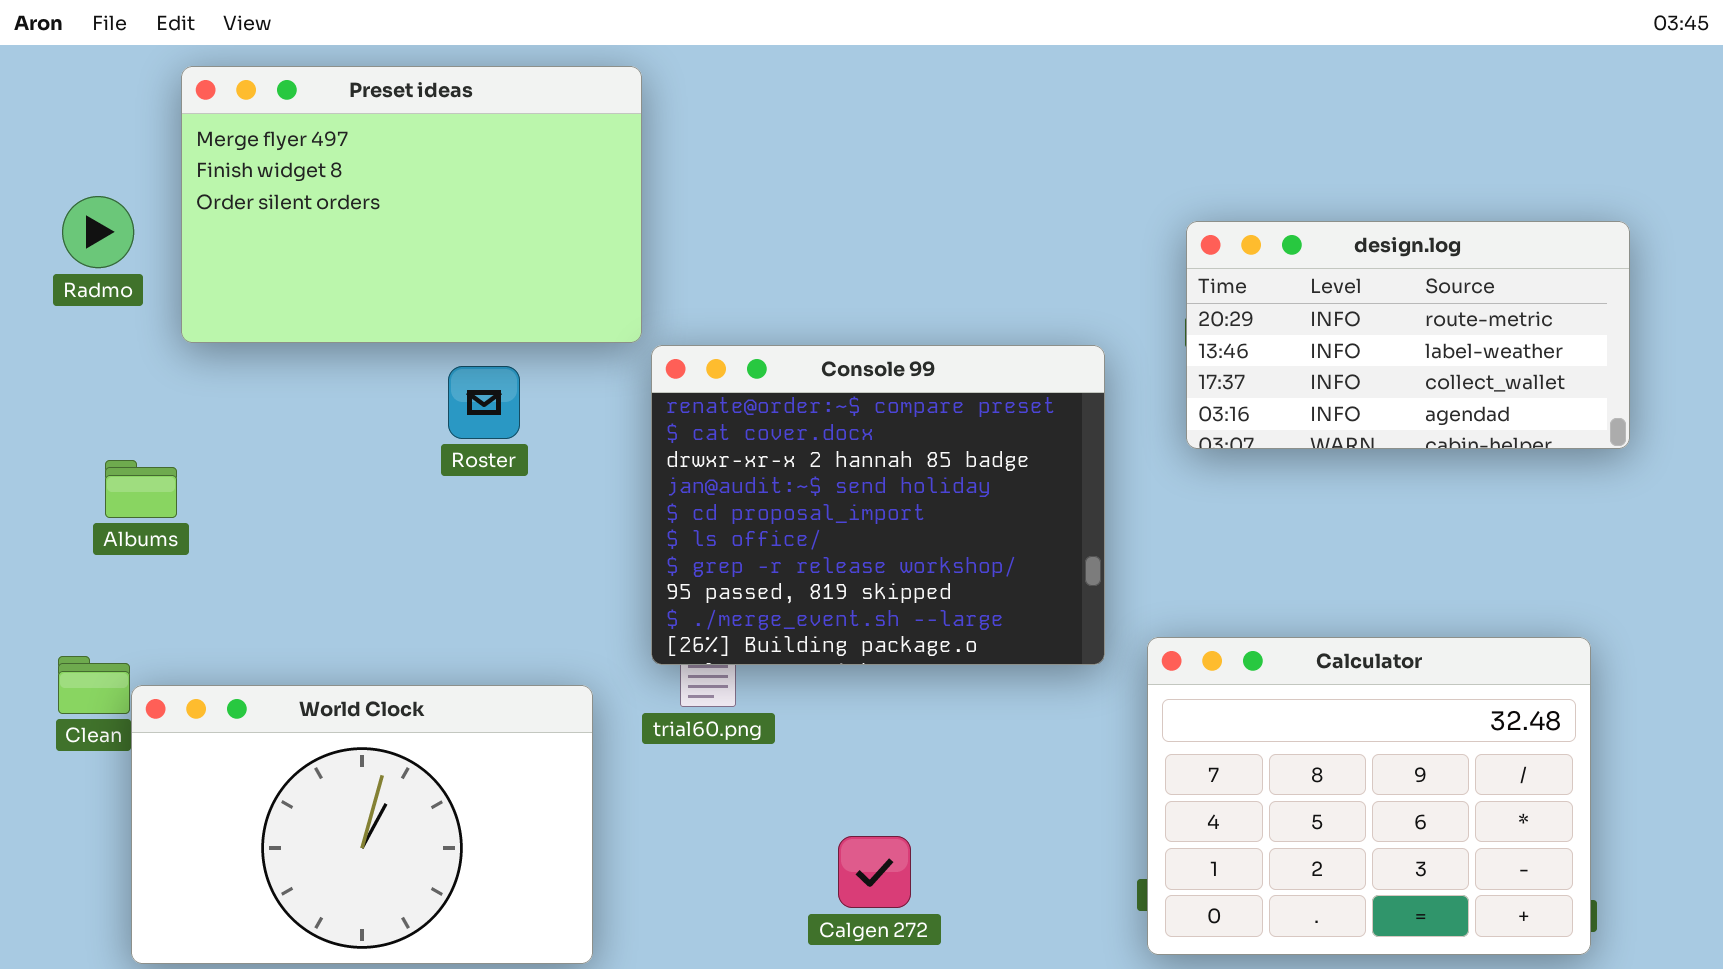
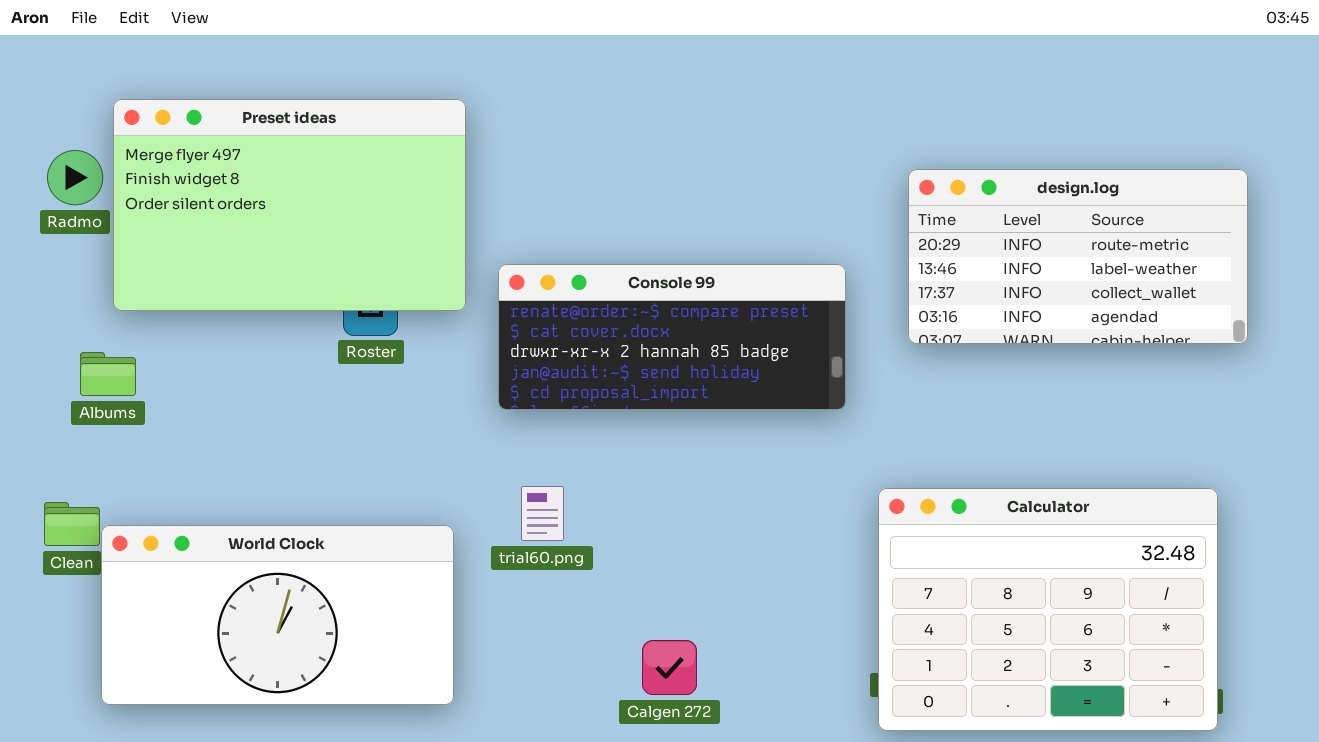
Preset ideas: [181,66,642,343] -> [113,99,466,311], moved
Console 99: [651,345,1105,665] -> [498,264,846,410], resized
World Clock: [131,685,593,964] -> [101,525,454,705], resized

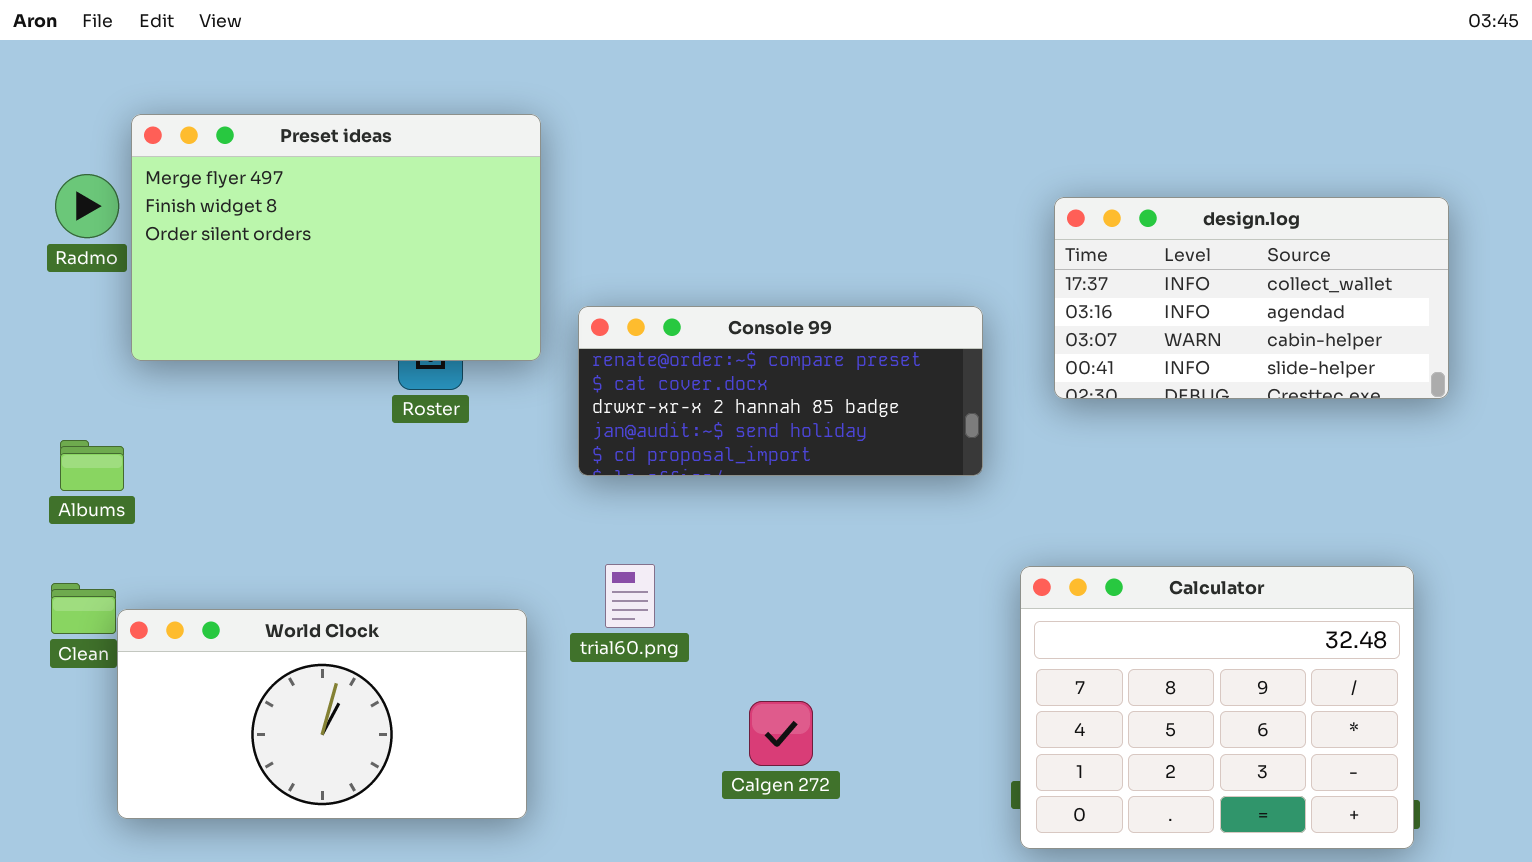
design.log: [908,169,1248,344] -> [1054,197,1449,399], scrolled down 2 rows
Albums: [80,352,136,396] -> [60,440,124,491], moved
Calgen 272: [642,640,697,695] -> [749,701,813,766], moved

